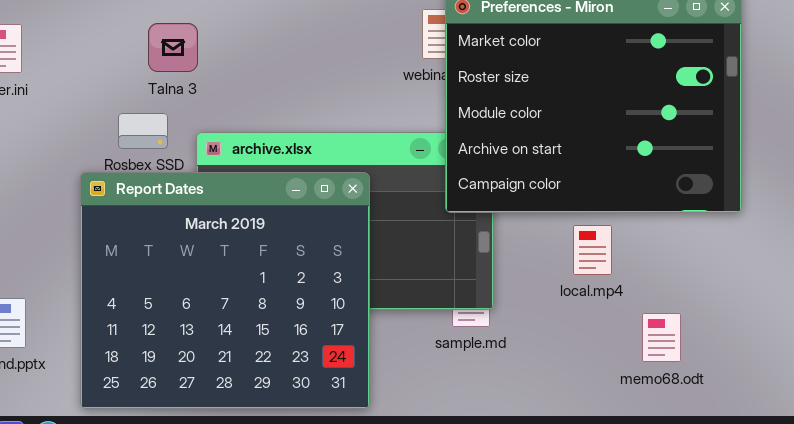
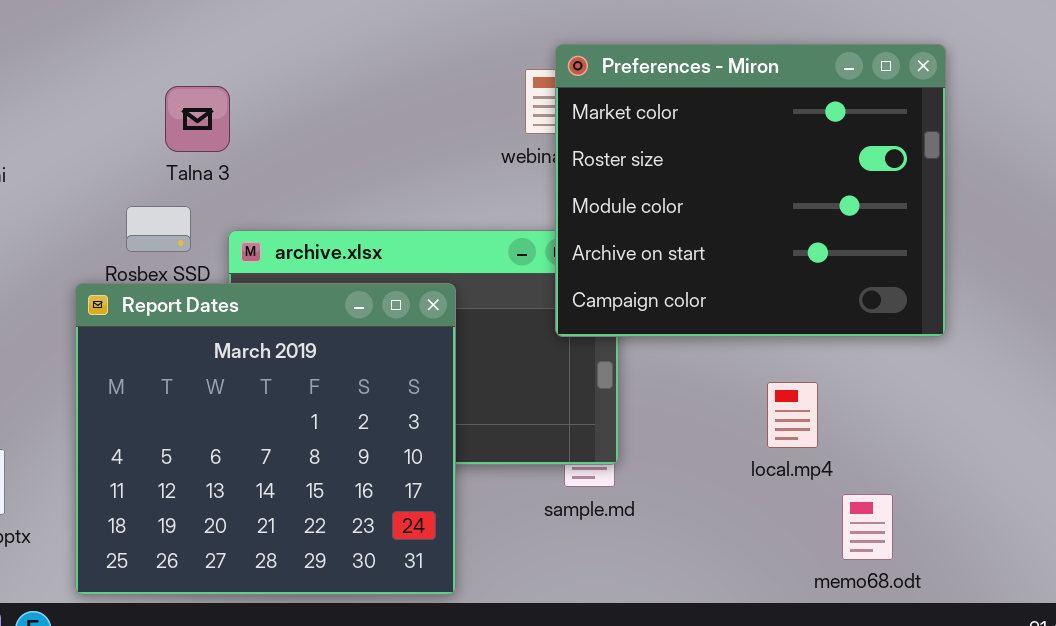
local.mp4: [573,225,612,275] -> [767,382,818,448], moved
memo68.odt: [642,313,681,362] -> [842,494,893,560], moved

